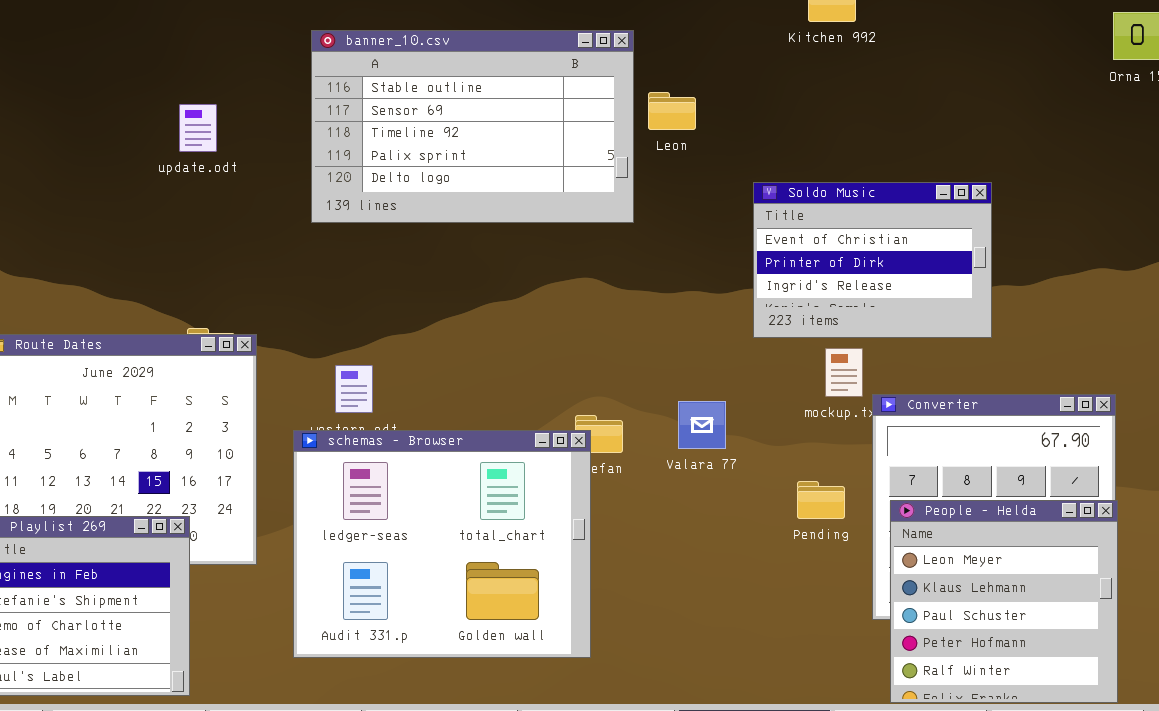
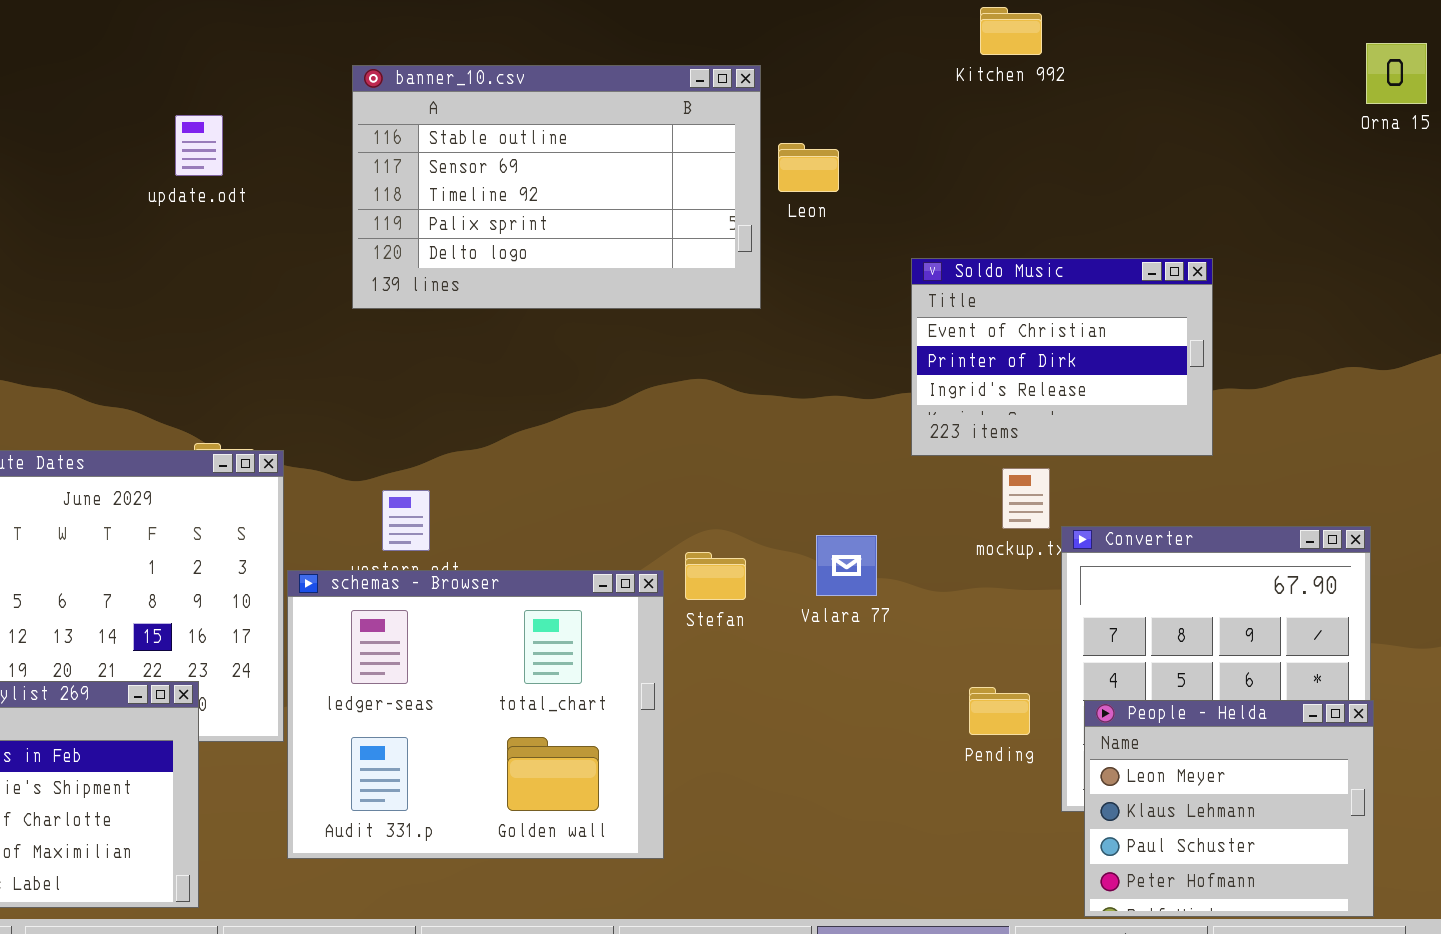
update.odt: [179,104,217,152] -> [175,115,223,176], moved
schemas - Browser: [293,430,591,658] -> [287,570,664,859], moved
Pending: [797,481,845,519] -> [969,687,1030,735], moved
People - Helda: [890,500,1118,703] -> [1084,700,1374,917], resized

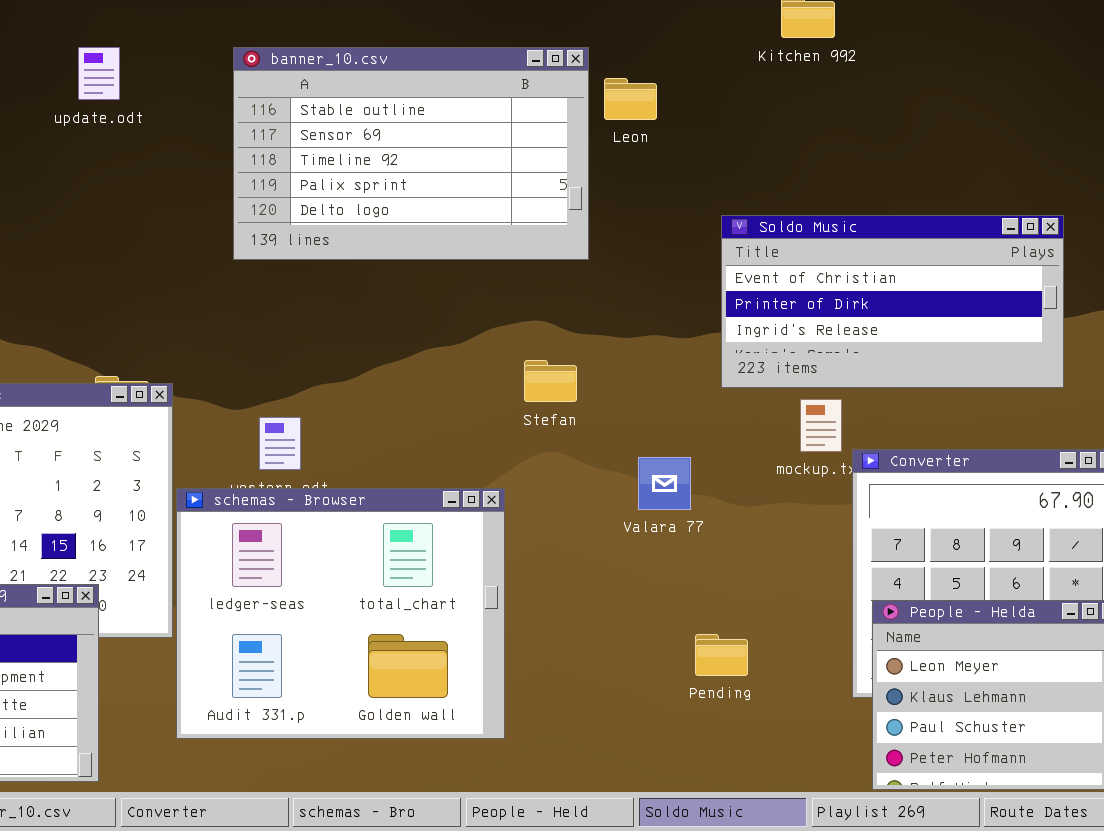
update.odt: [175,115,223,176] -> [78,47,120,100], moved
Leon: [778,143,839,192] -> [604,78,657,120], moved
Soldo Music: [911,258,1213,456] -> [721,215,1064,388], resized
Stefan: [685,552,746,600] -> [524,360,577,402], moved
Pending: [969,687,1030,735] -> [695,634,748,676], moved

